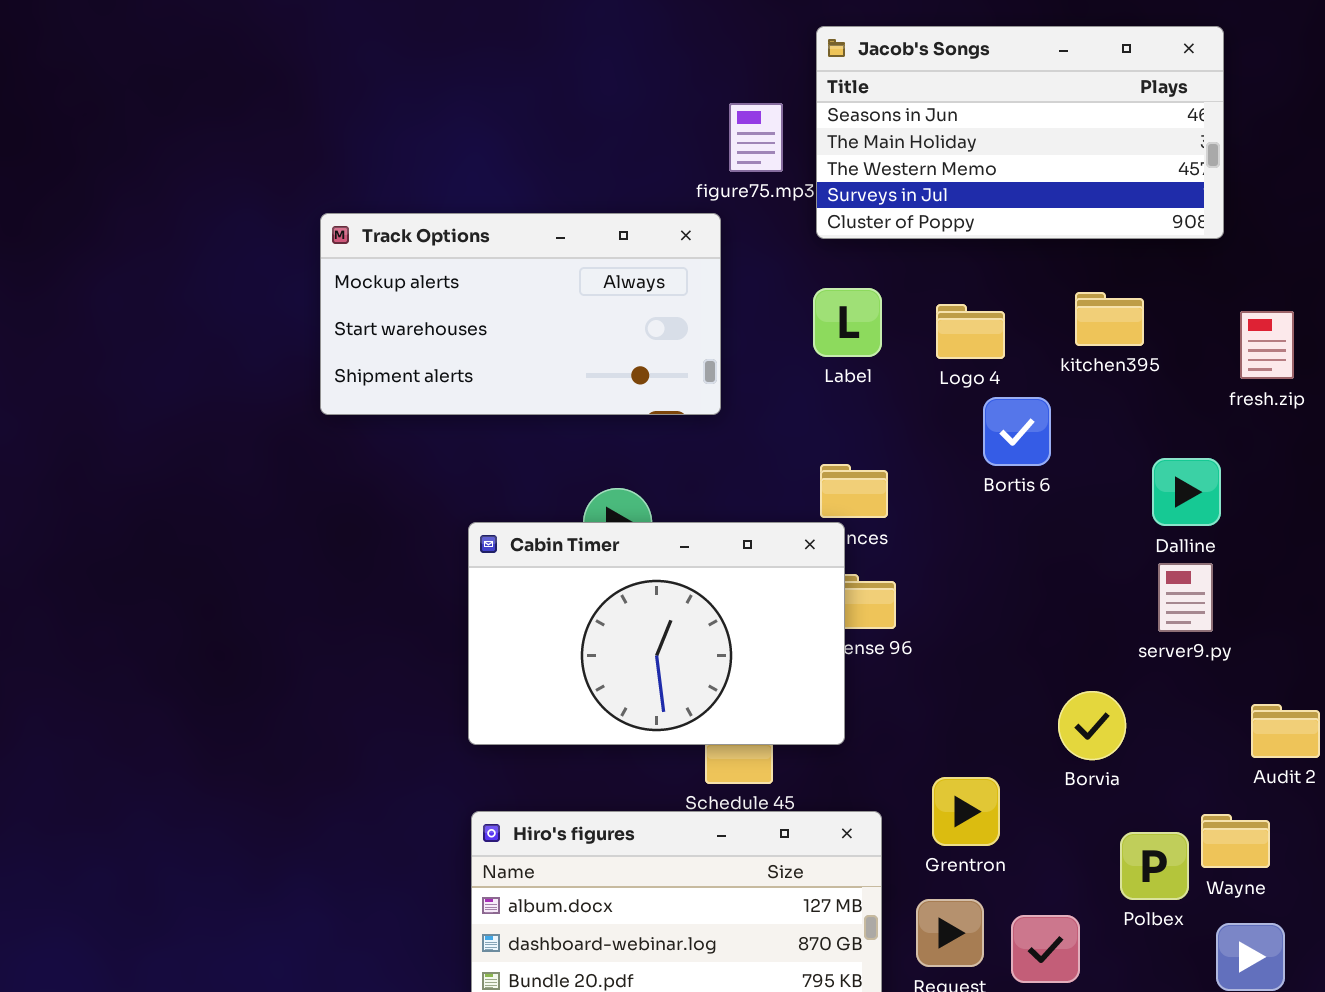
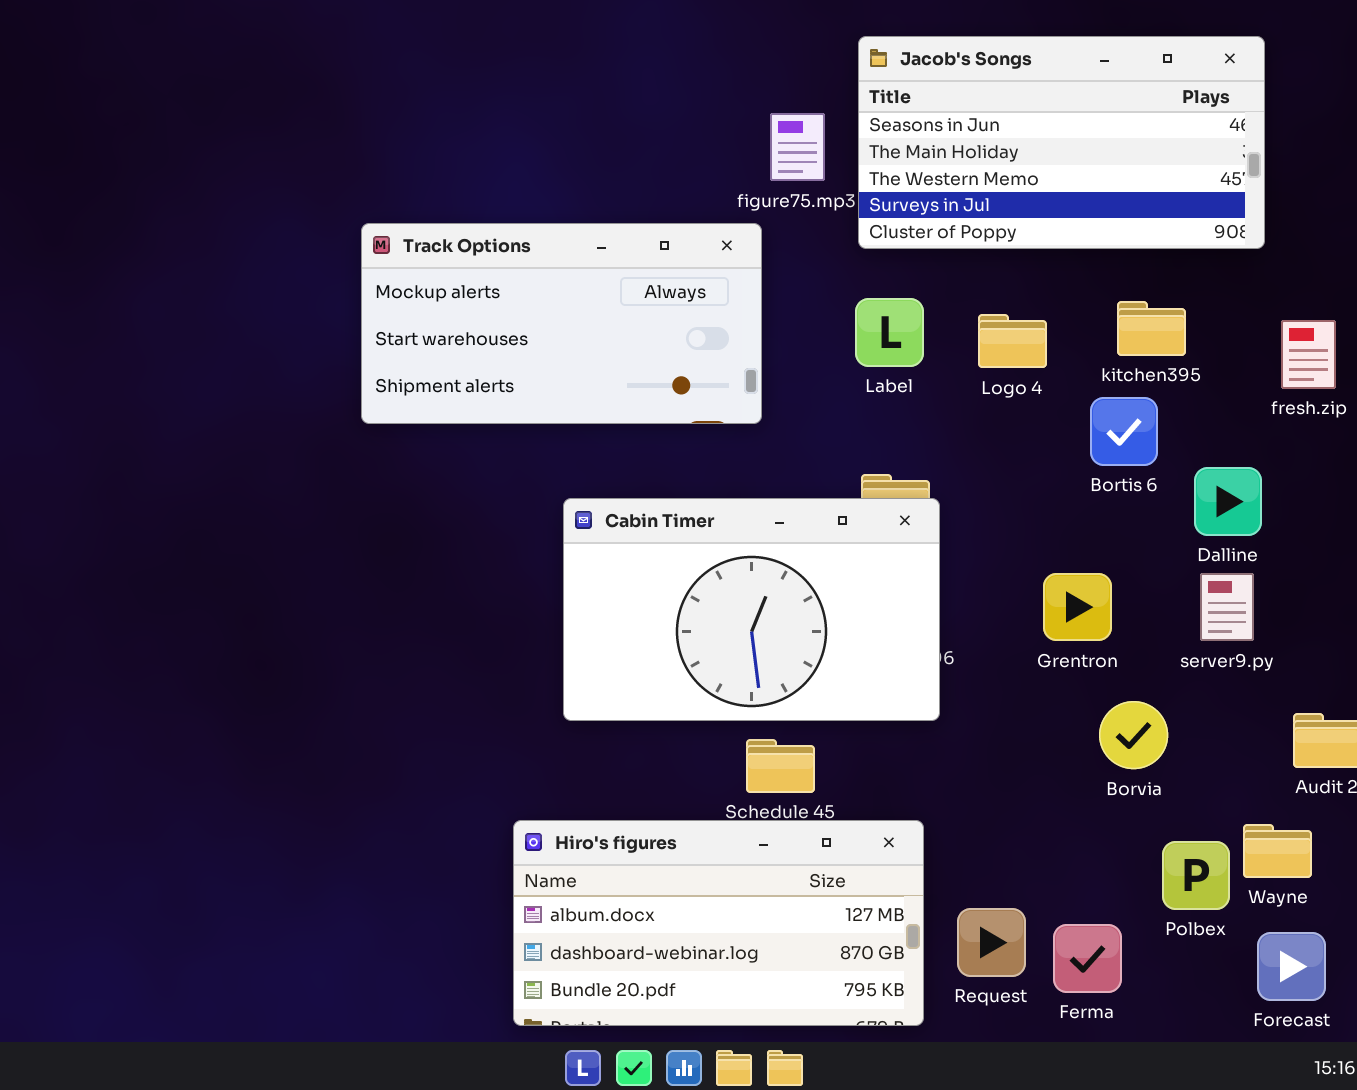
Bortis 6: [983,397,1051,466] -> [1090,397,1158,466], moved
Cabin Timer: [468,522,845,745] -> [563,498,940,721], moved
Grentron: [932,777,1000,846] -> [1043,573,1112,641], moved

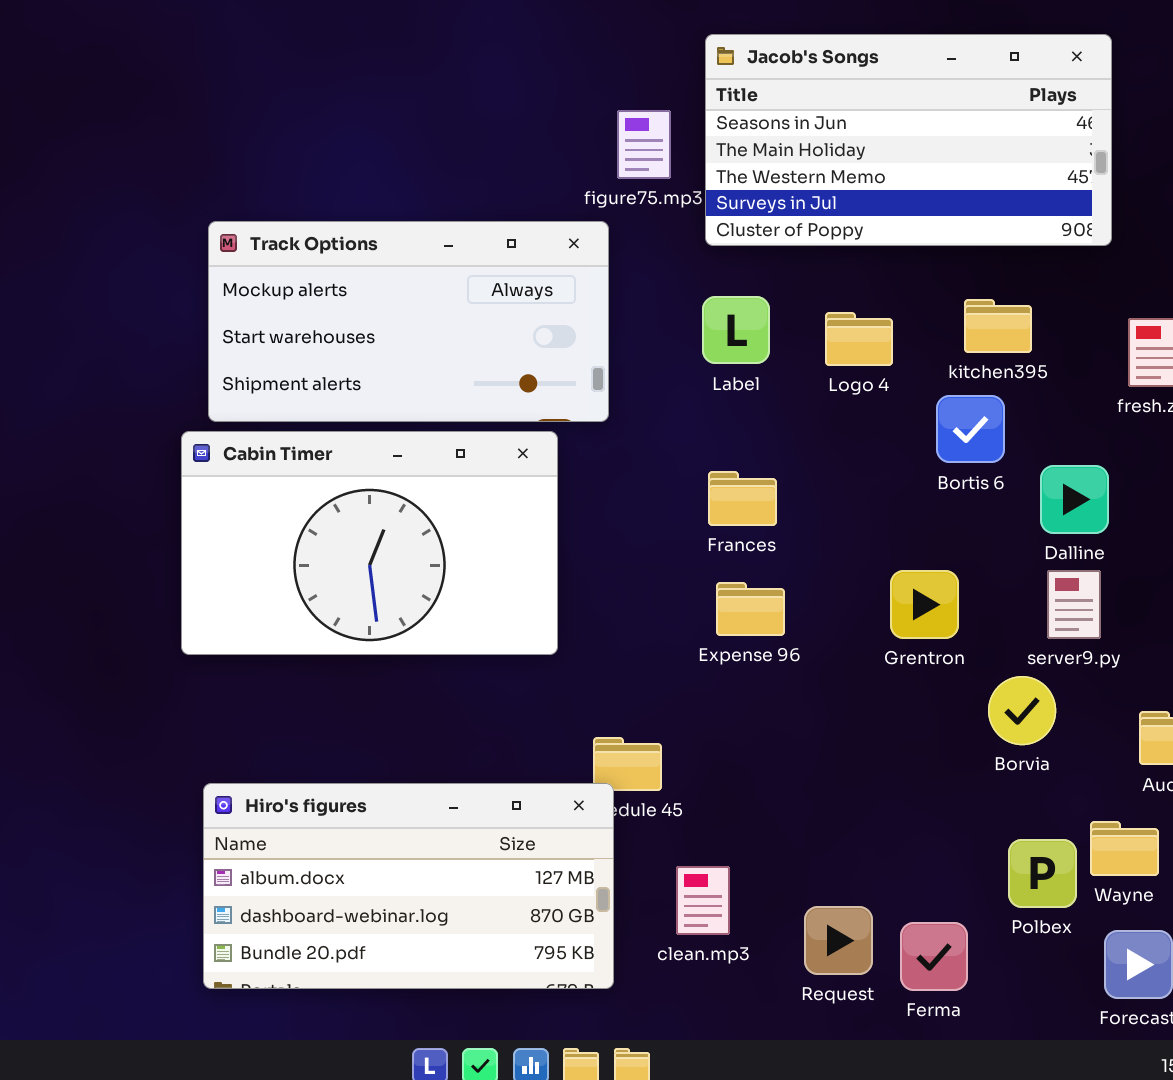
Cabin Timer: [563,498,940,721] -> [181,431,558,655], moved
Borvia: [1099,701,1168,769] -> [988,676,1056,745], moved
Hiro's figures: [513,820,924,1026] -> [203,783,614,989], moved

